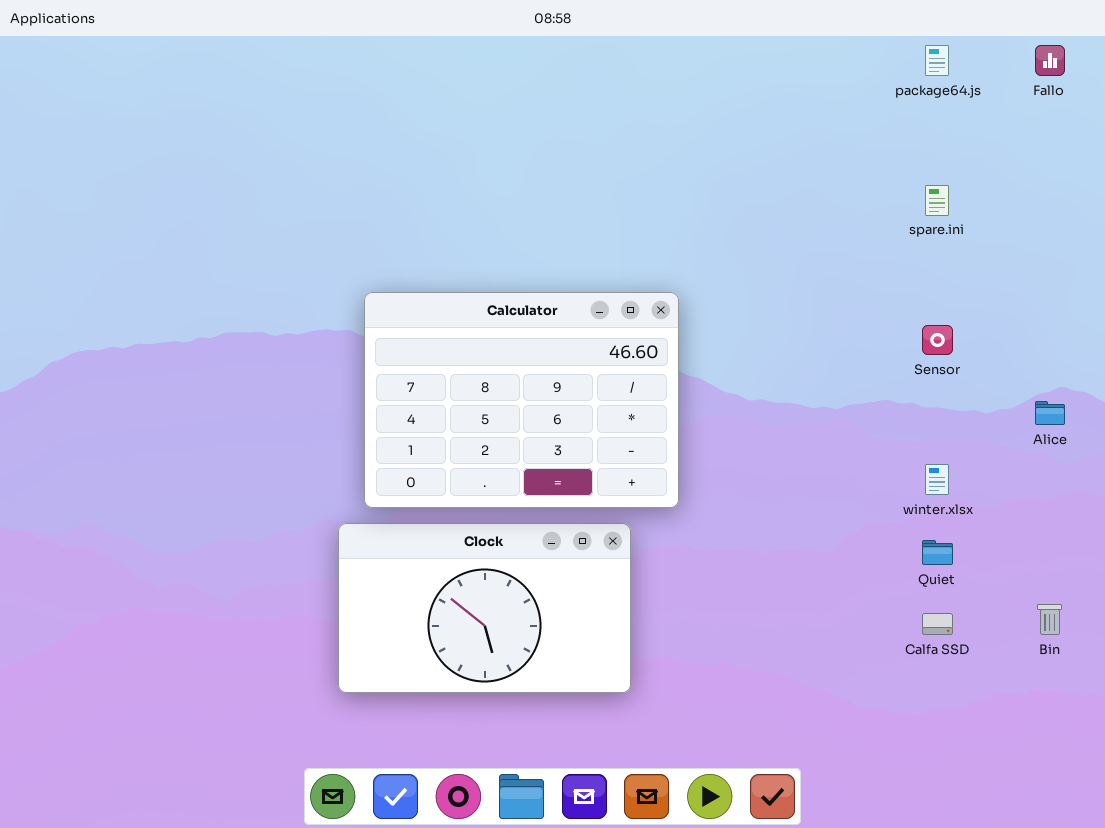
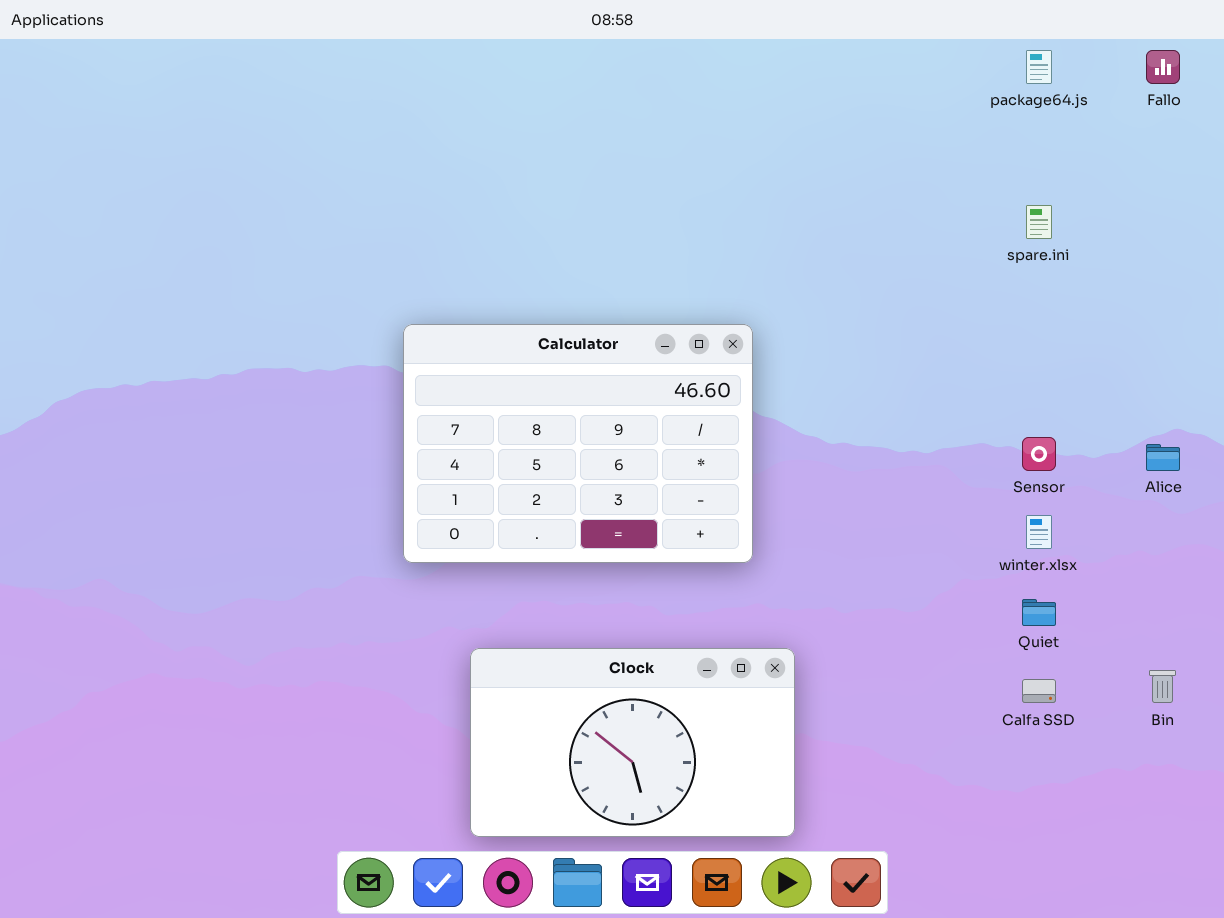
Sensor: [922,325,953,355] -> [1022,437,1056,471], moved
Clock: [338,523,631,693] -> [470,648,795,837], moved

